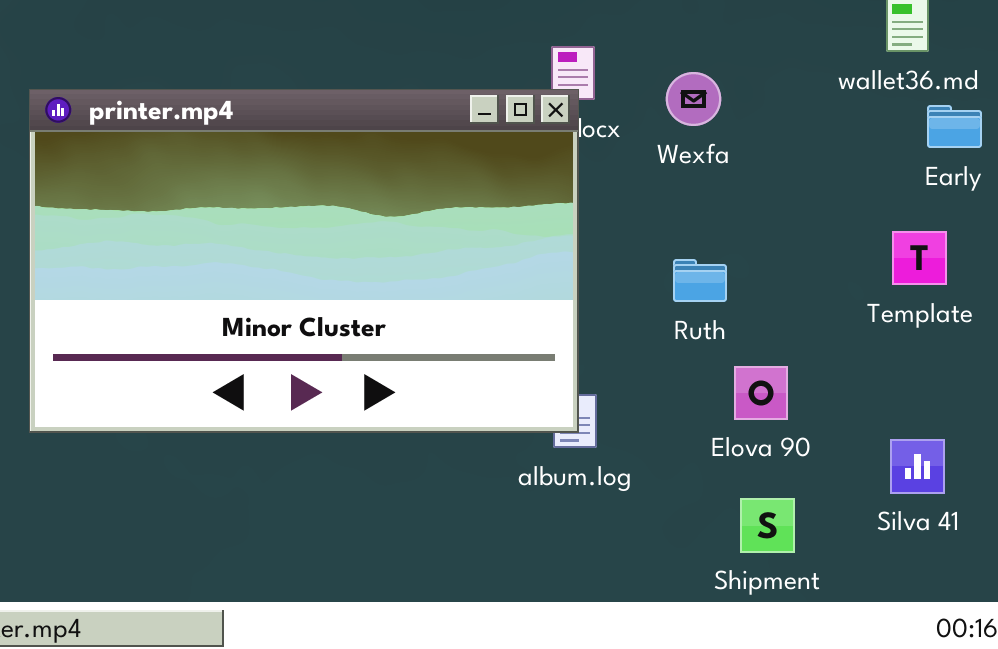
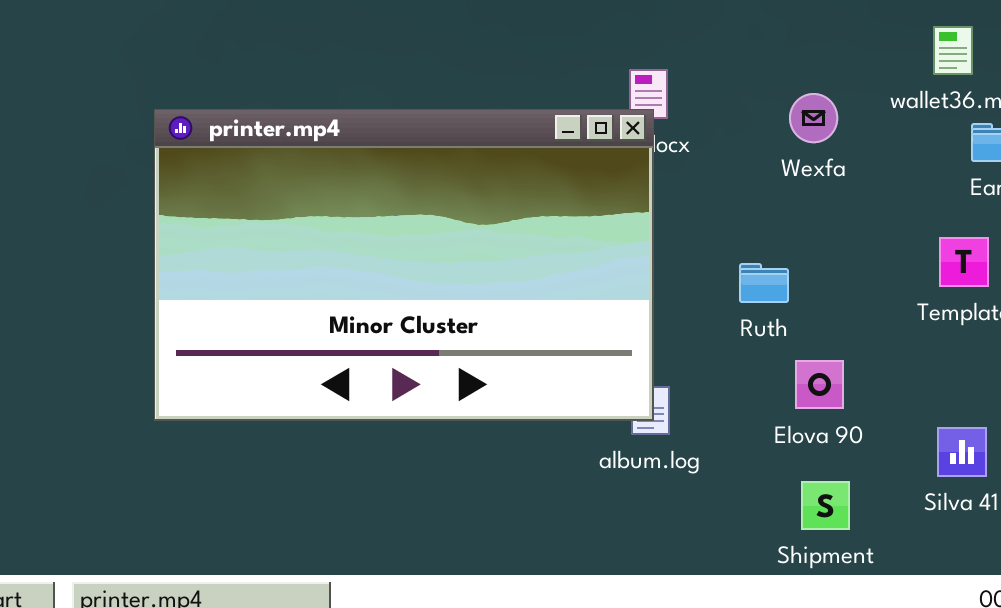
Wexfa: [666,72,721,126] -> [789,93,838,143], moved

